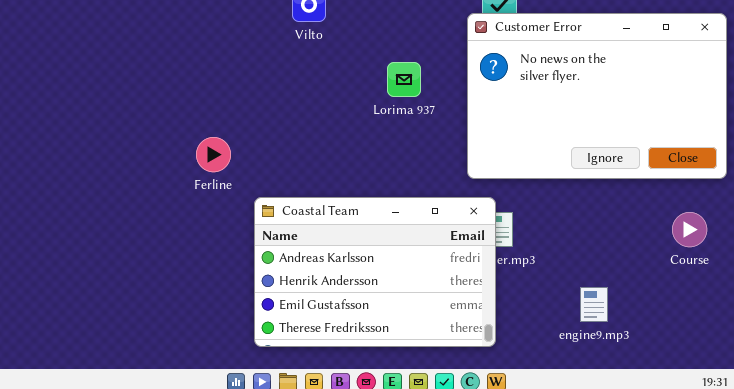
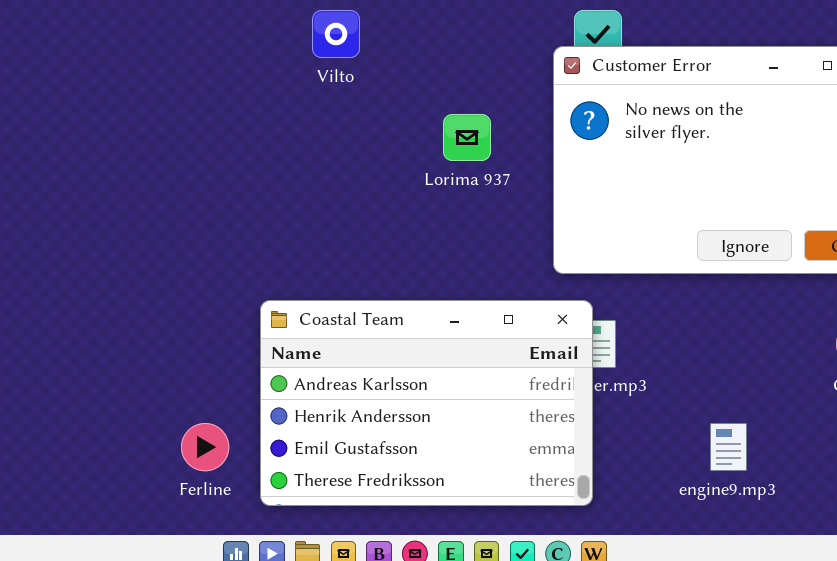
Ferline: [196,137,231,172] -> [181,423,229,471], moved

